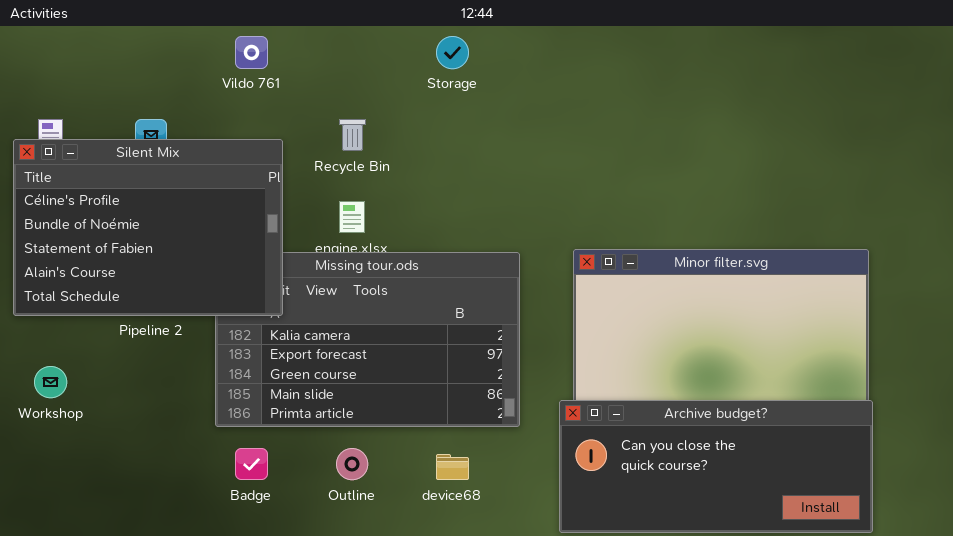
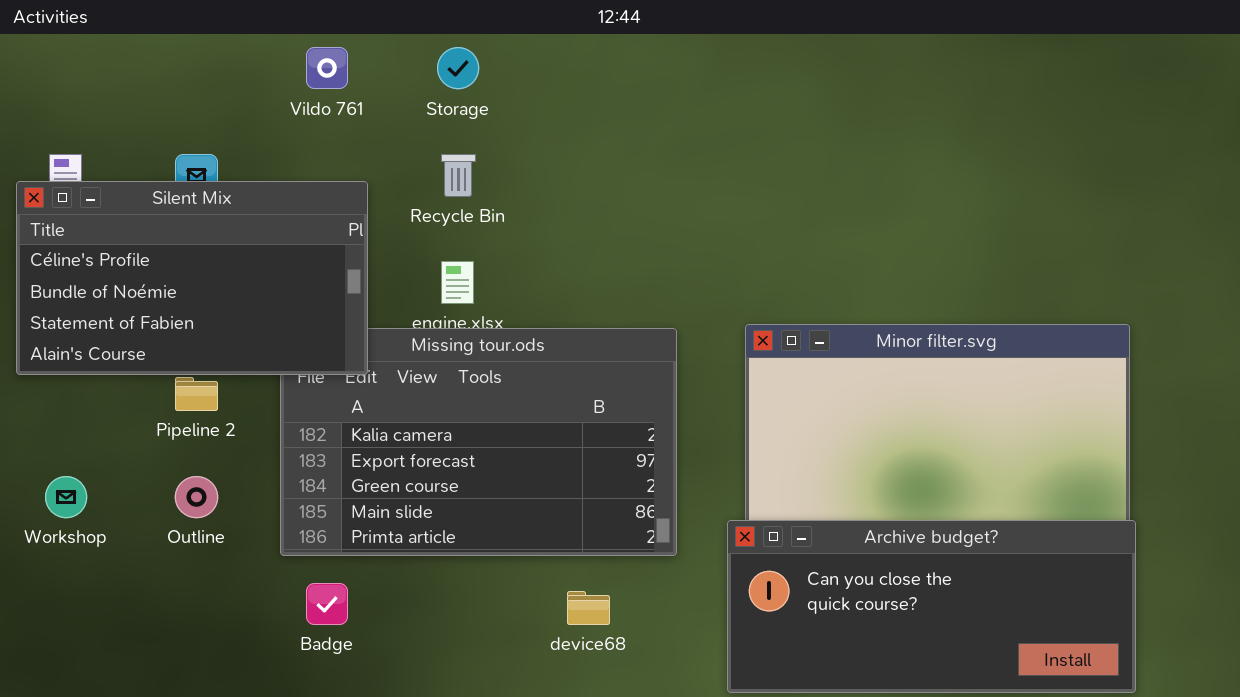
Storage: [436,36,469,69] -> [437,47,479,89], moved
Silent Mix: [13,139,283,316] -> [16,181,368,375], resized
Outline: [336,448,368,480] -> [175,476,218,518], moved

